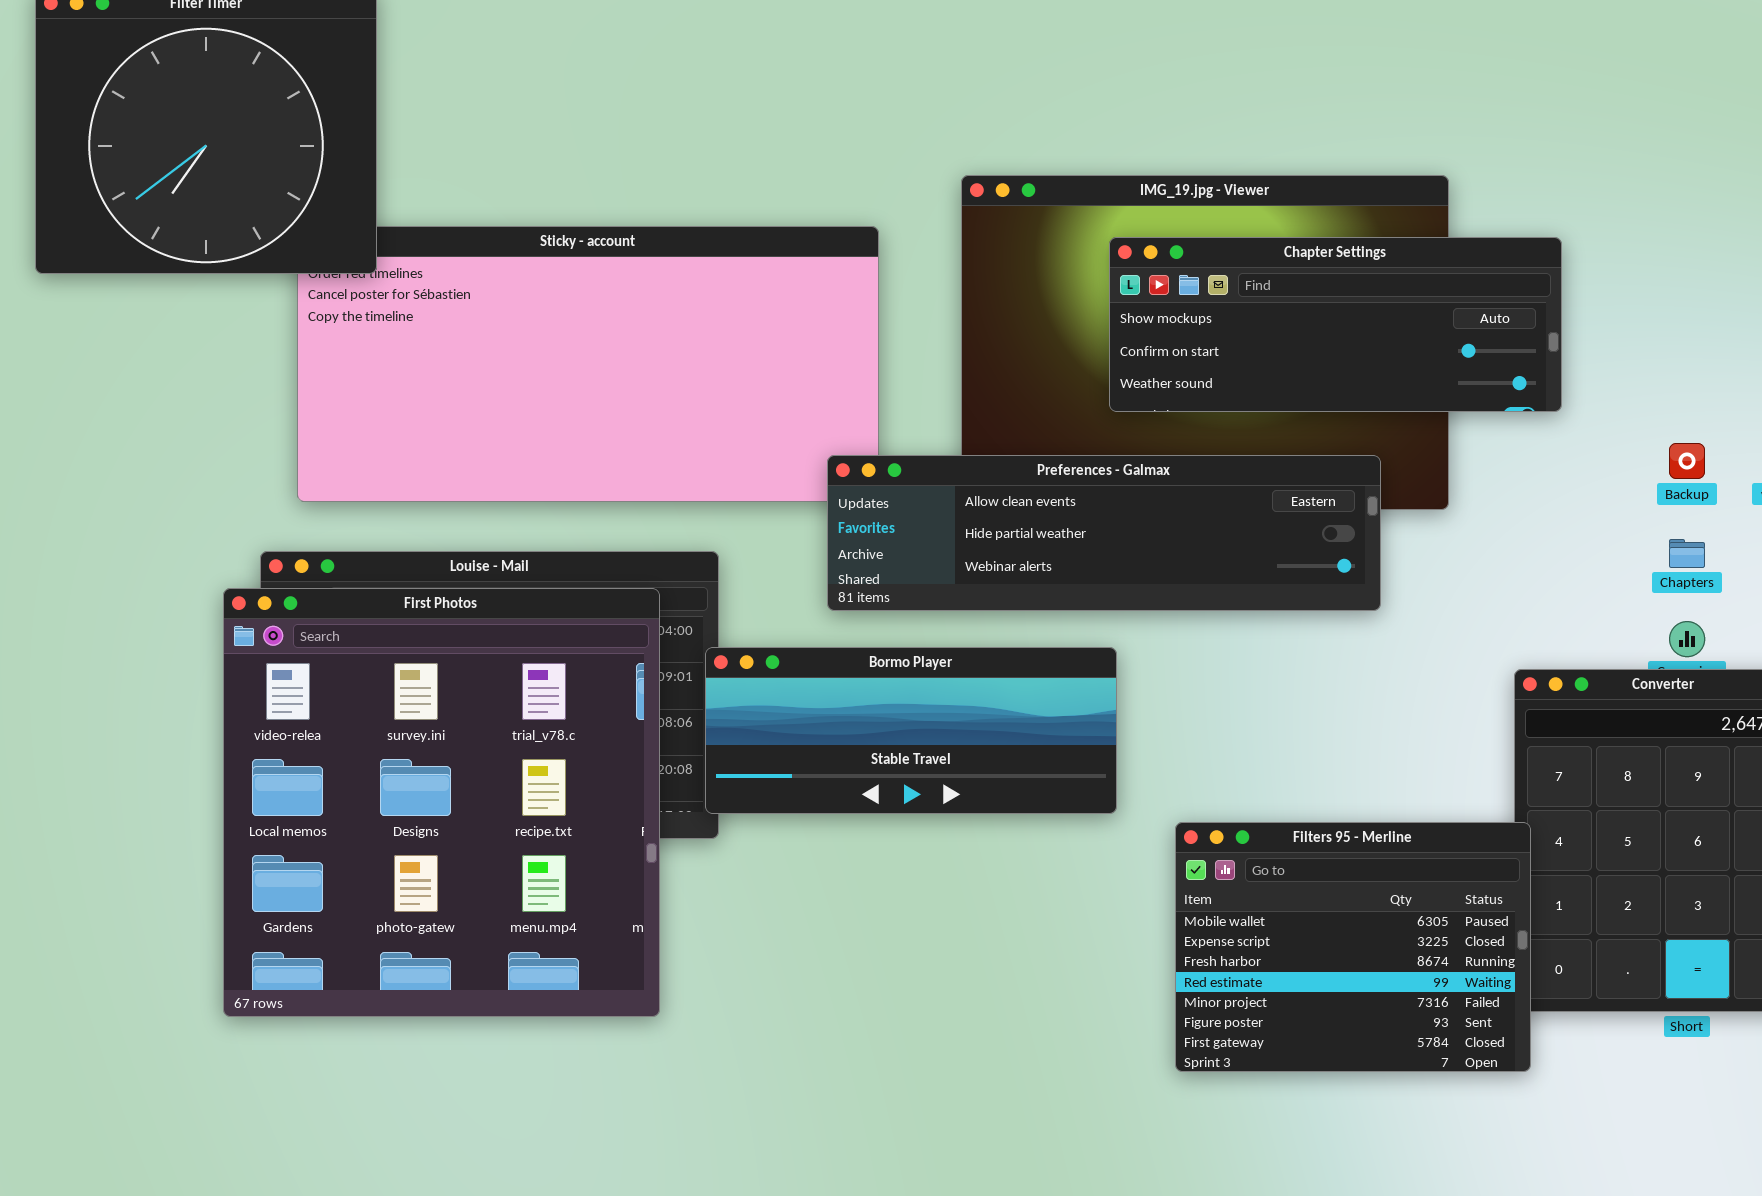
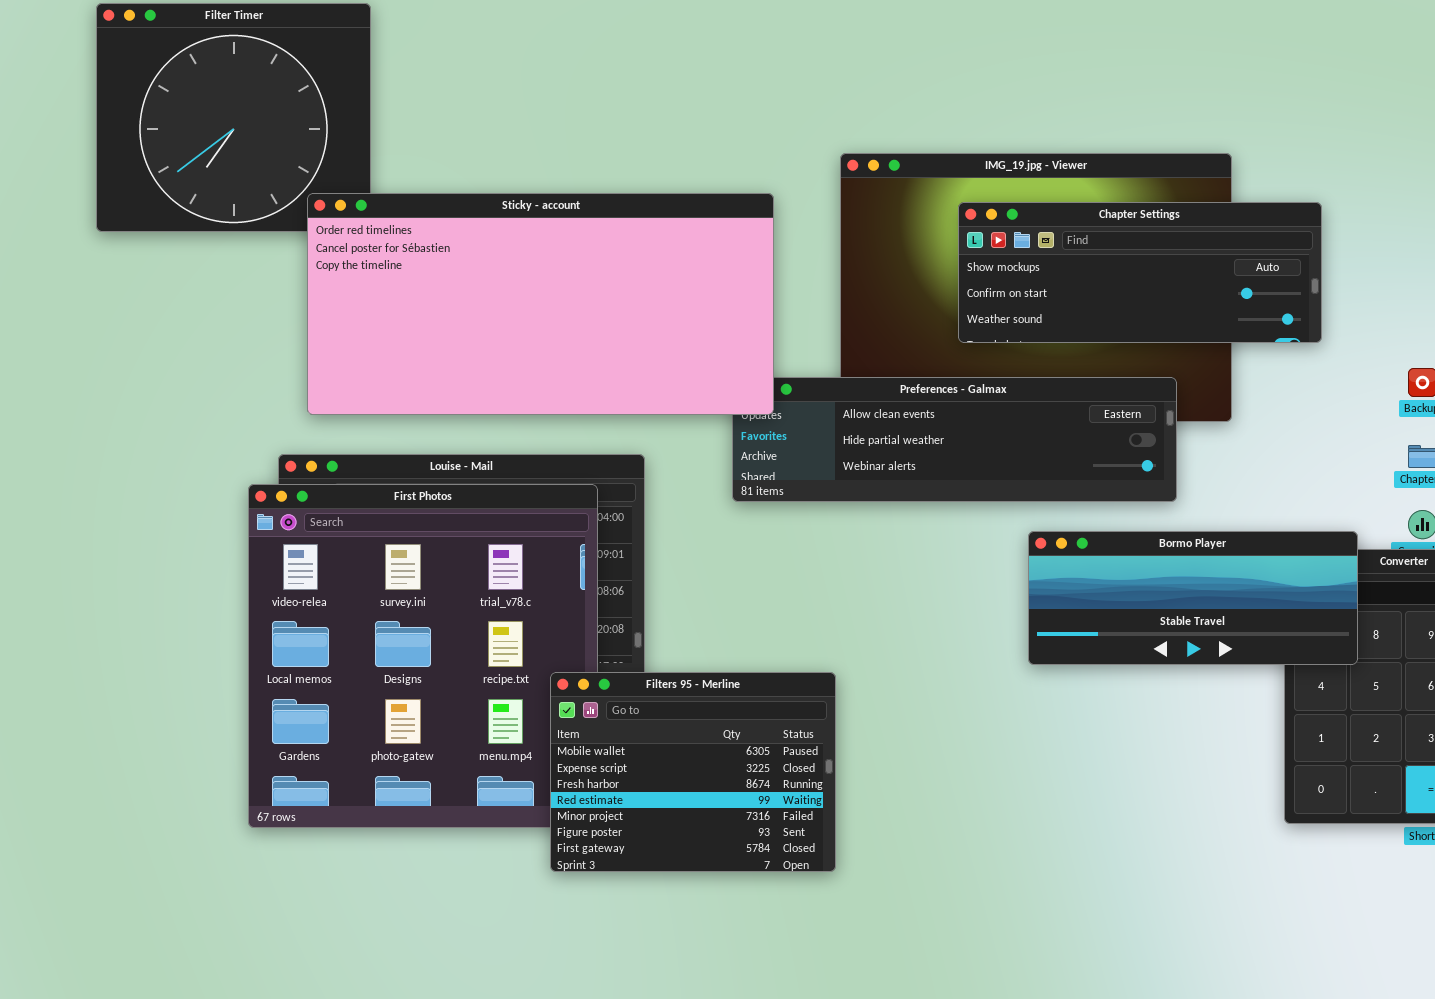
Sticky - account: [297,226,879,502] -> [307,193,774,415], raised
Bormo Player: [705,647,1117,814] -> [1028,531,1358,665], moved
Filters 95 - Merline: [1175,822,1531,1072] -> [550,672,836,872], moved

